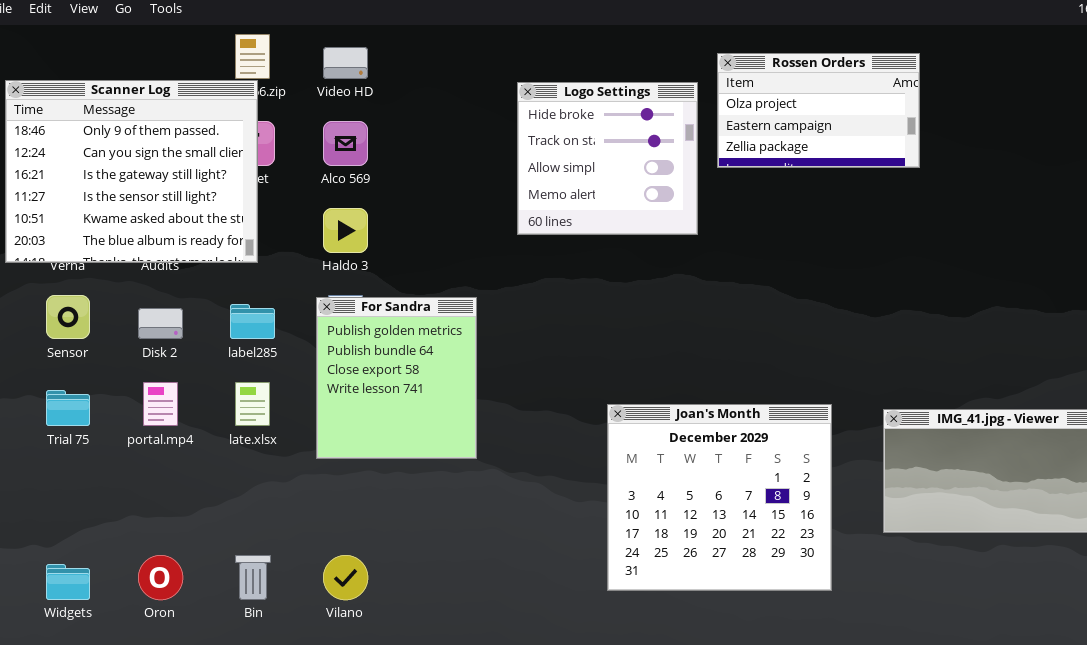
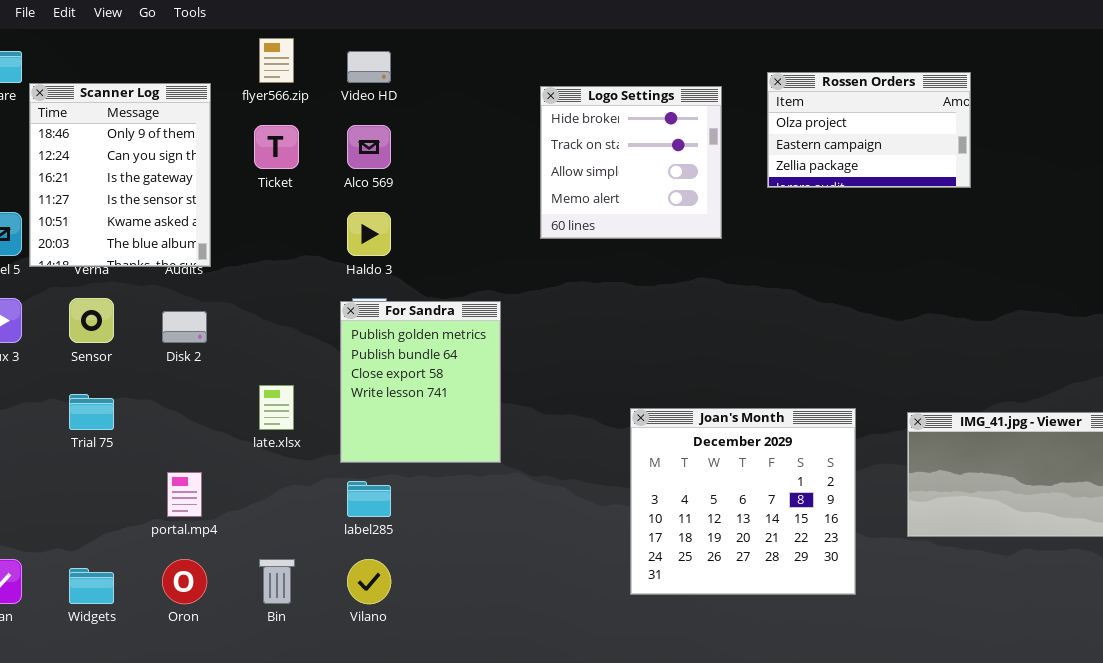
Rossen Orders: [717,53,920,168] -> [767,72,971,188], moved
Scanner Log: [5,80,258,263] -> [29,83,211,267], resized
label285: [230,304,275,339] -> [347,481,391,517], moved
portal.mp4: [143,382,178,426] -> [167,472,202,517], moved

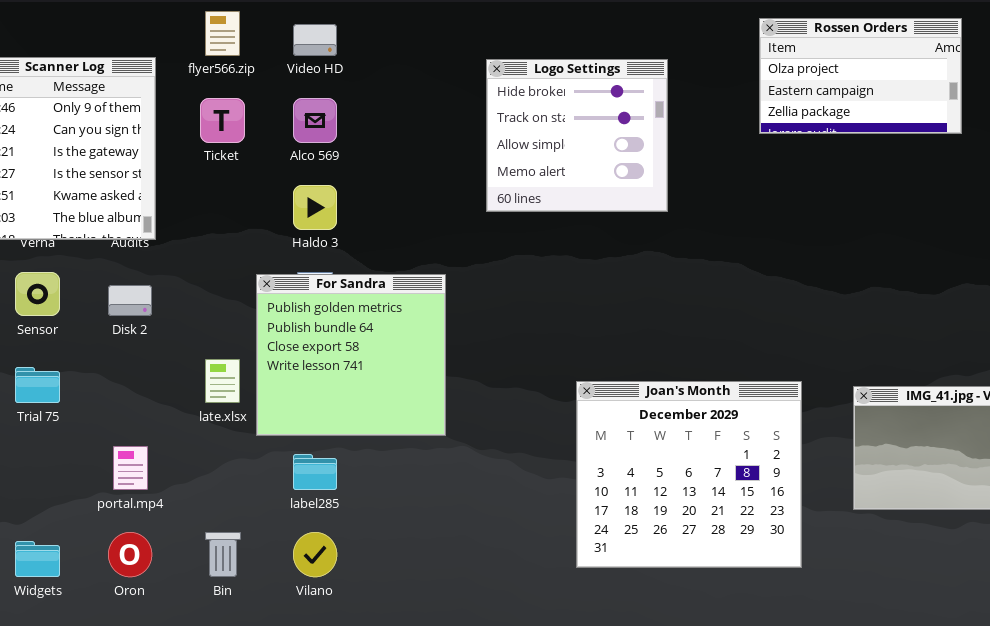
Rossen Orders: [767,72,971,188] -> [759,18,962,134], moved
For Sandra: [340,301,501,463] -> [256,274,446,436], resized

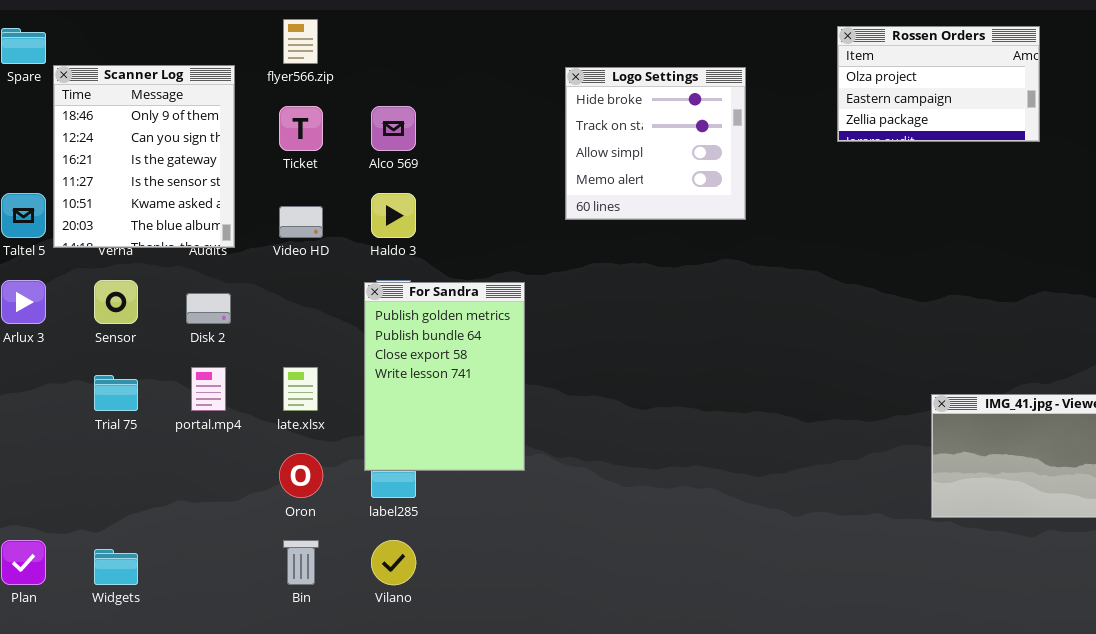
Video HD: [293,24,337,56] -> [279,206,323,238], moved
For Sandra: [256,274,446,436] -> [364,282,525,471], resized
Joan's Month: [576,381,802,568] -> none, closed
portal.mp4: [113,446,148,490] -> [191,367,226,411], moved
Oron: [108,532,152,577] -> [279,453,323,498], moved

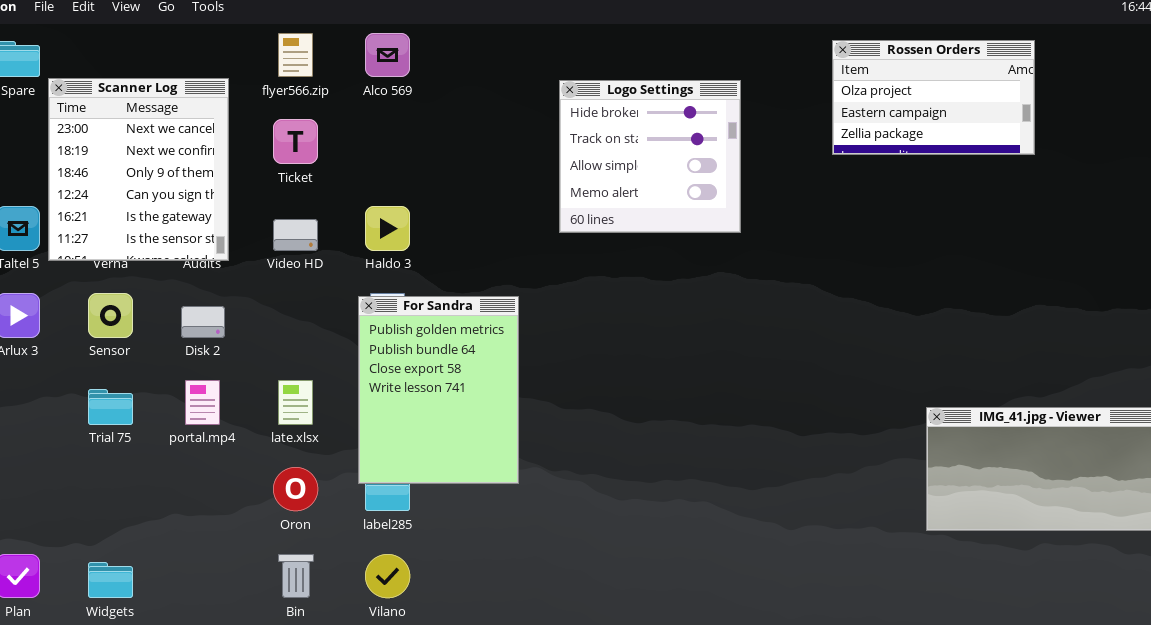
Scanner Log: [53,65,235,248] -> [48,78,229,261], scrolled up 2 rows
Alco 569: [371,106,416,151] -> [365,33,410,77], moved

